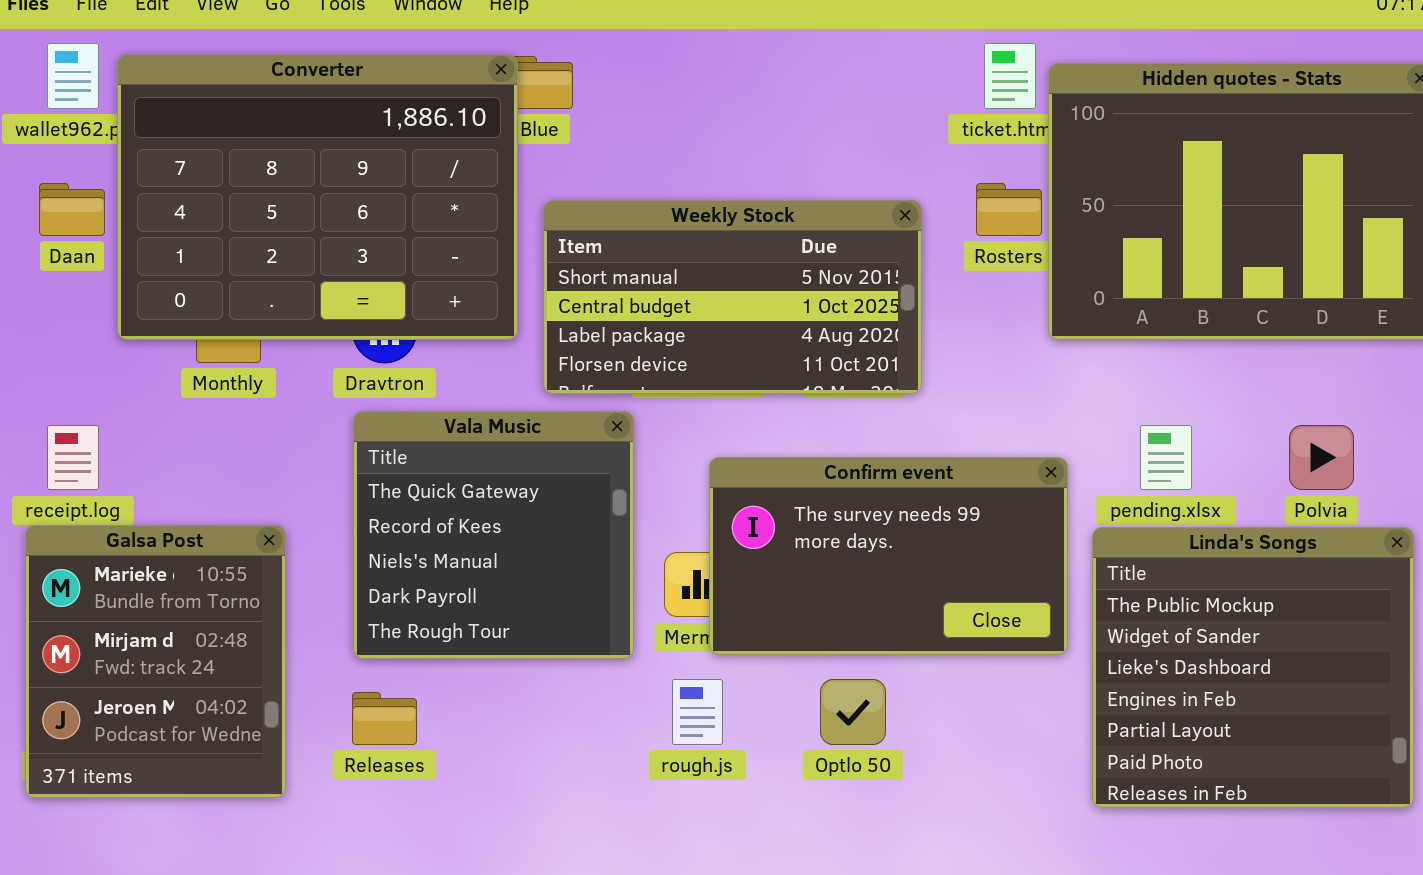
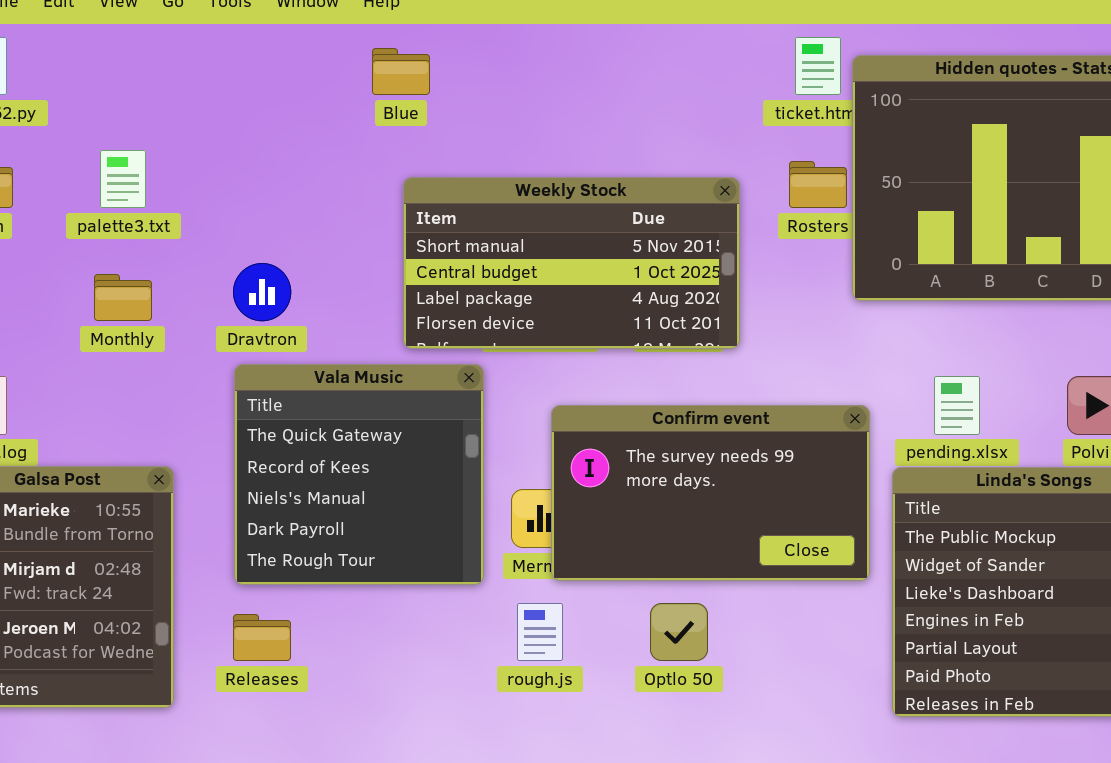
Converter: [117,54,518,340] -> none, closed

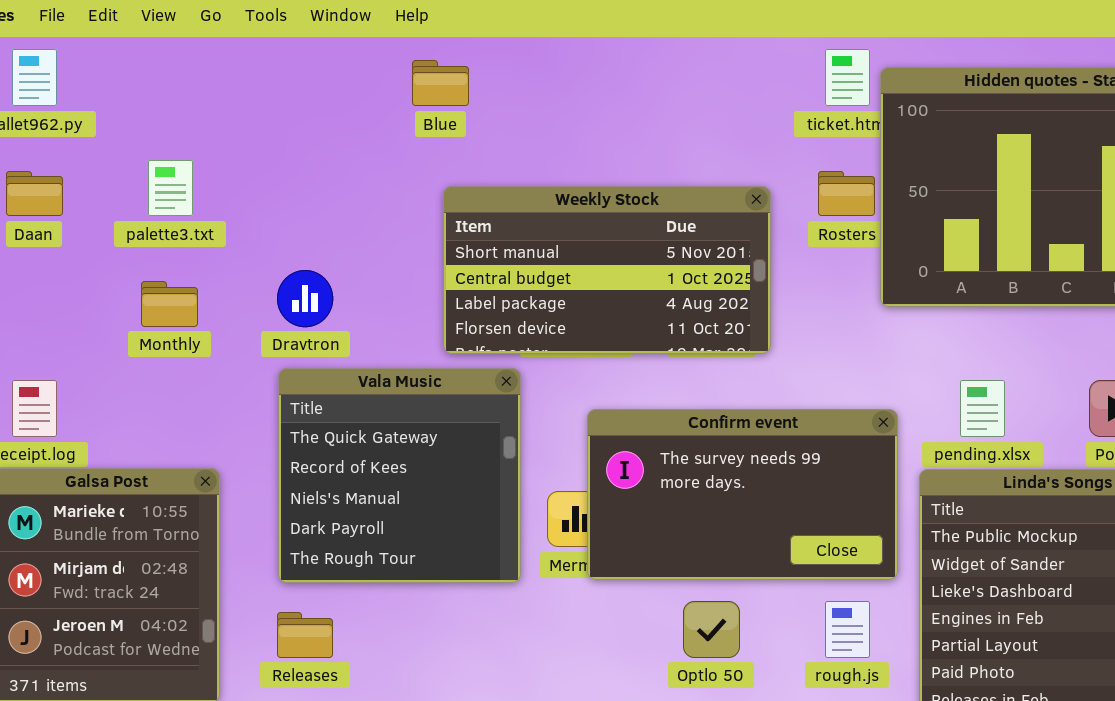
rough.js: [517,603,563,661] -> [825,601,870,658], moved

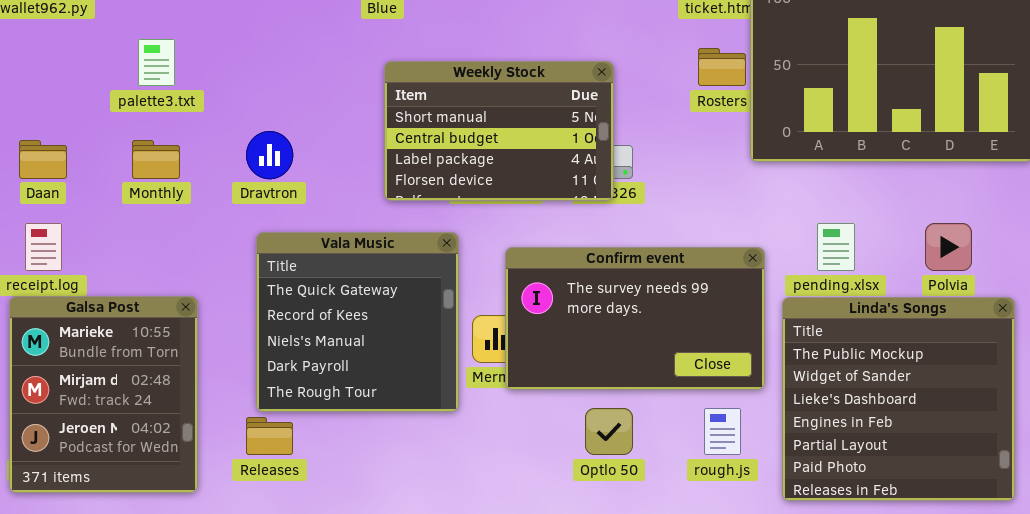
Daan: [6,171,63,216] -> [19,140,67,179], moved
Weekly Stock: [443,186,771,354] -> [384,61,614,201], resized
Vala Music: [278,368,521,583] -> [256,232,459,412], moved

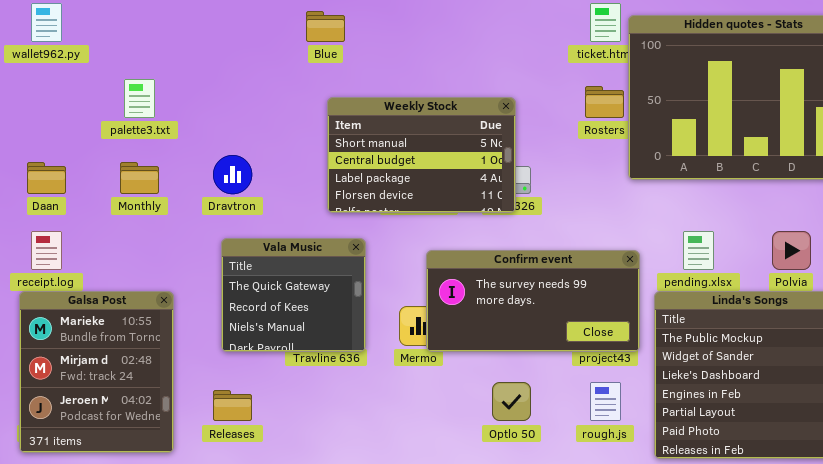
Vala Music: [256,232,459,412] -> [221,238,366,352], resized
Confirm event: [505,247,765,390] -> [426,250,640,352], resized

